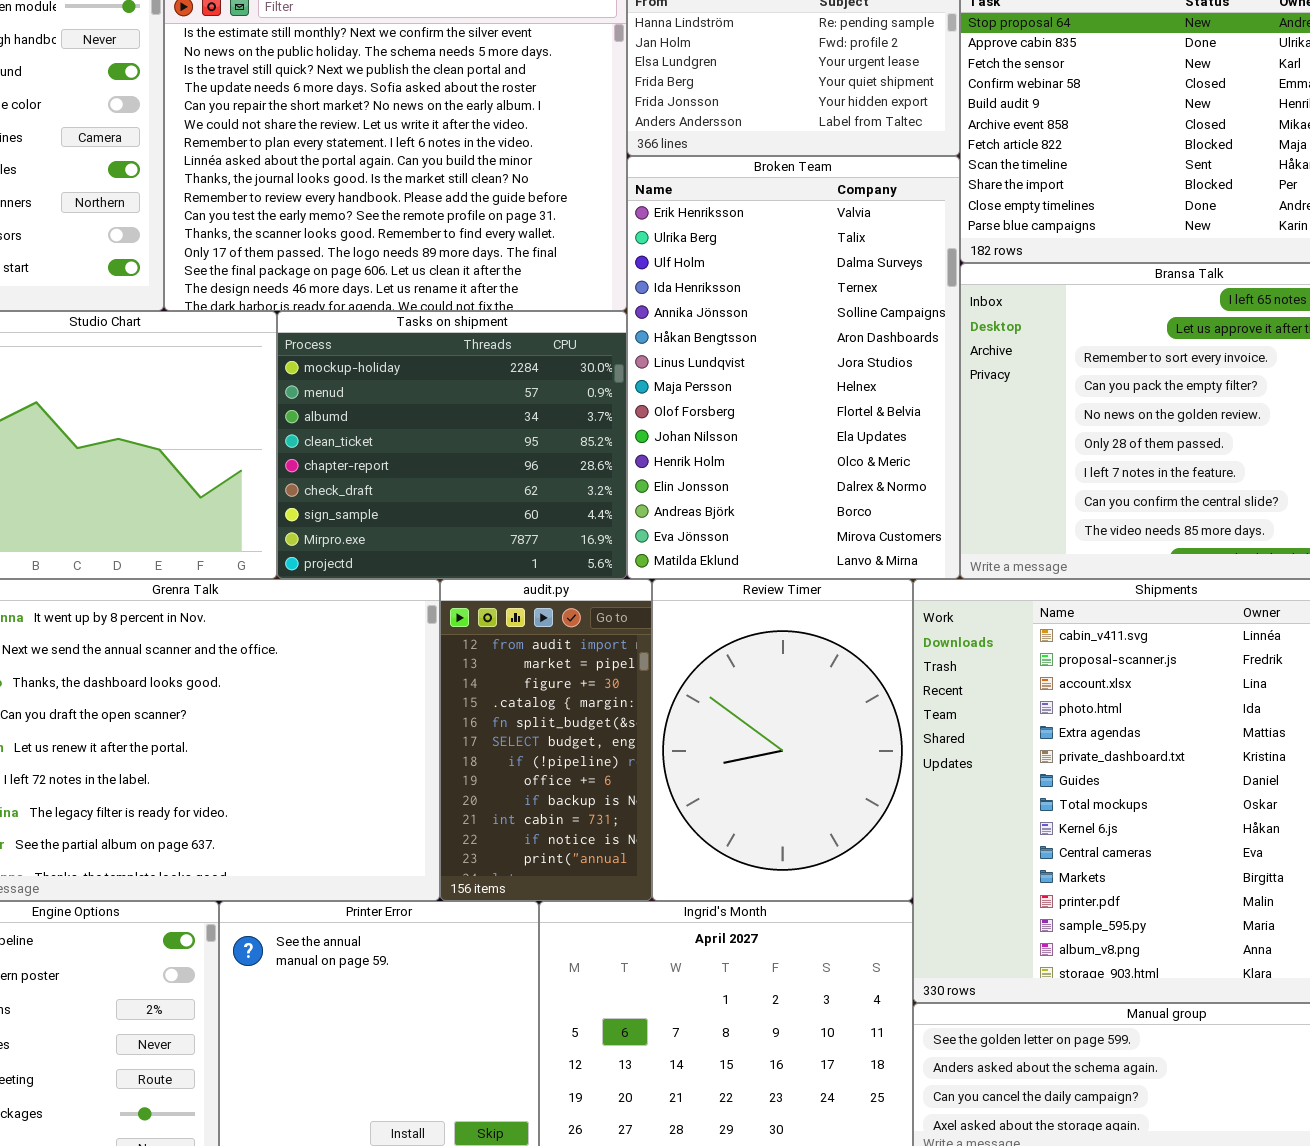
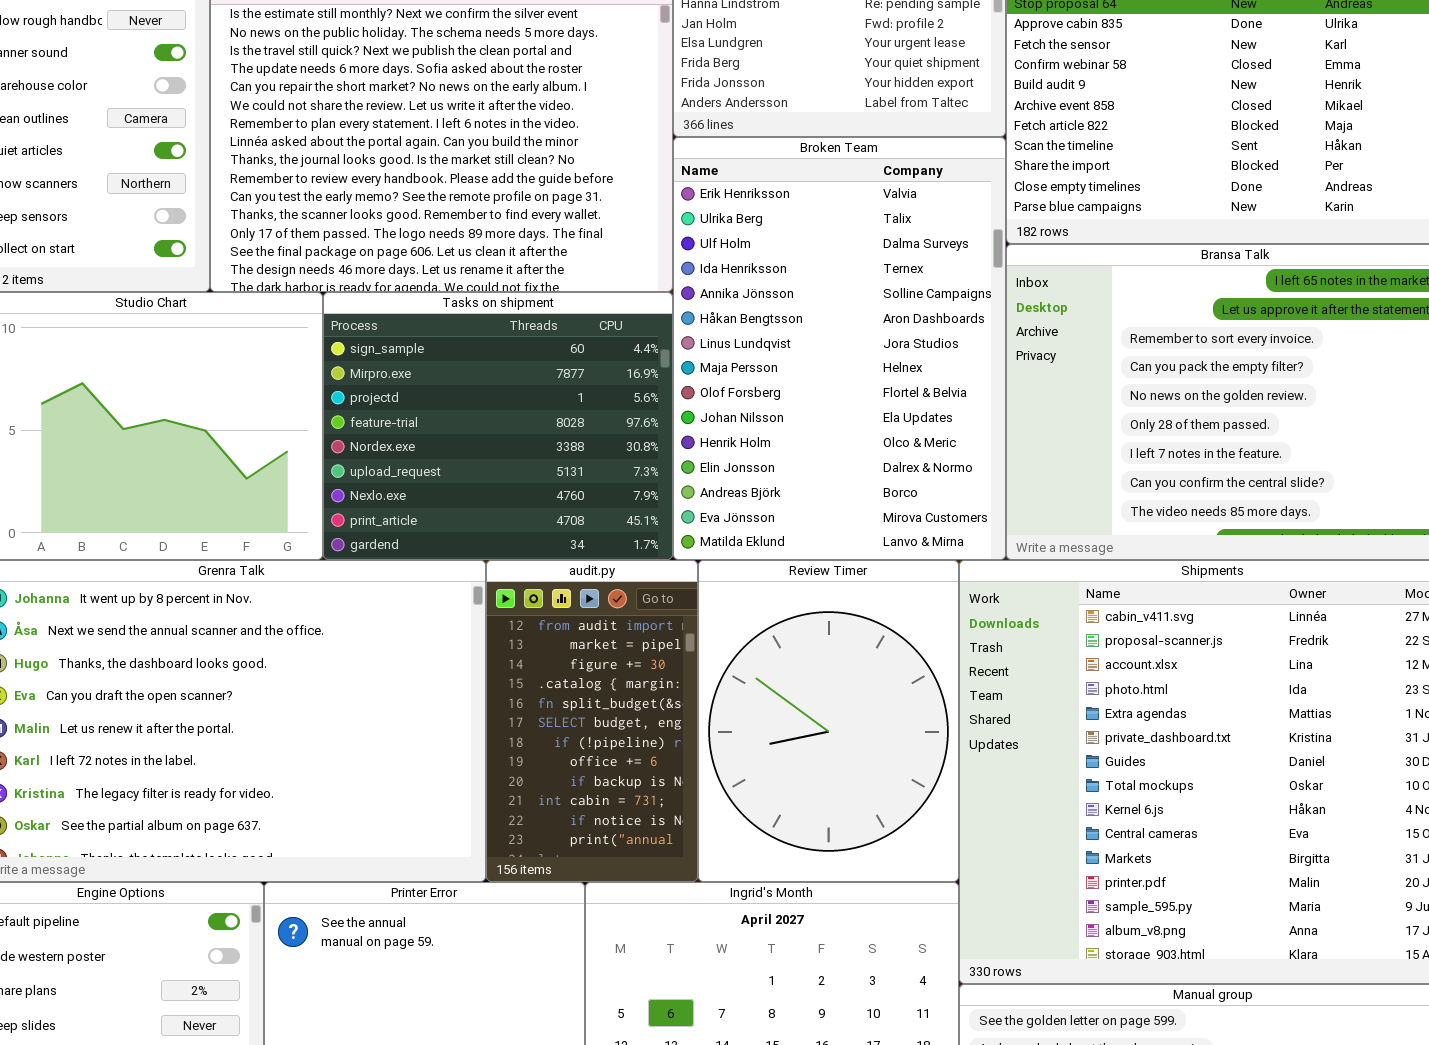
Tasks on shipment: [277,311,627,579] -> [323,292,673,560], scrolled down 6 rows

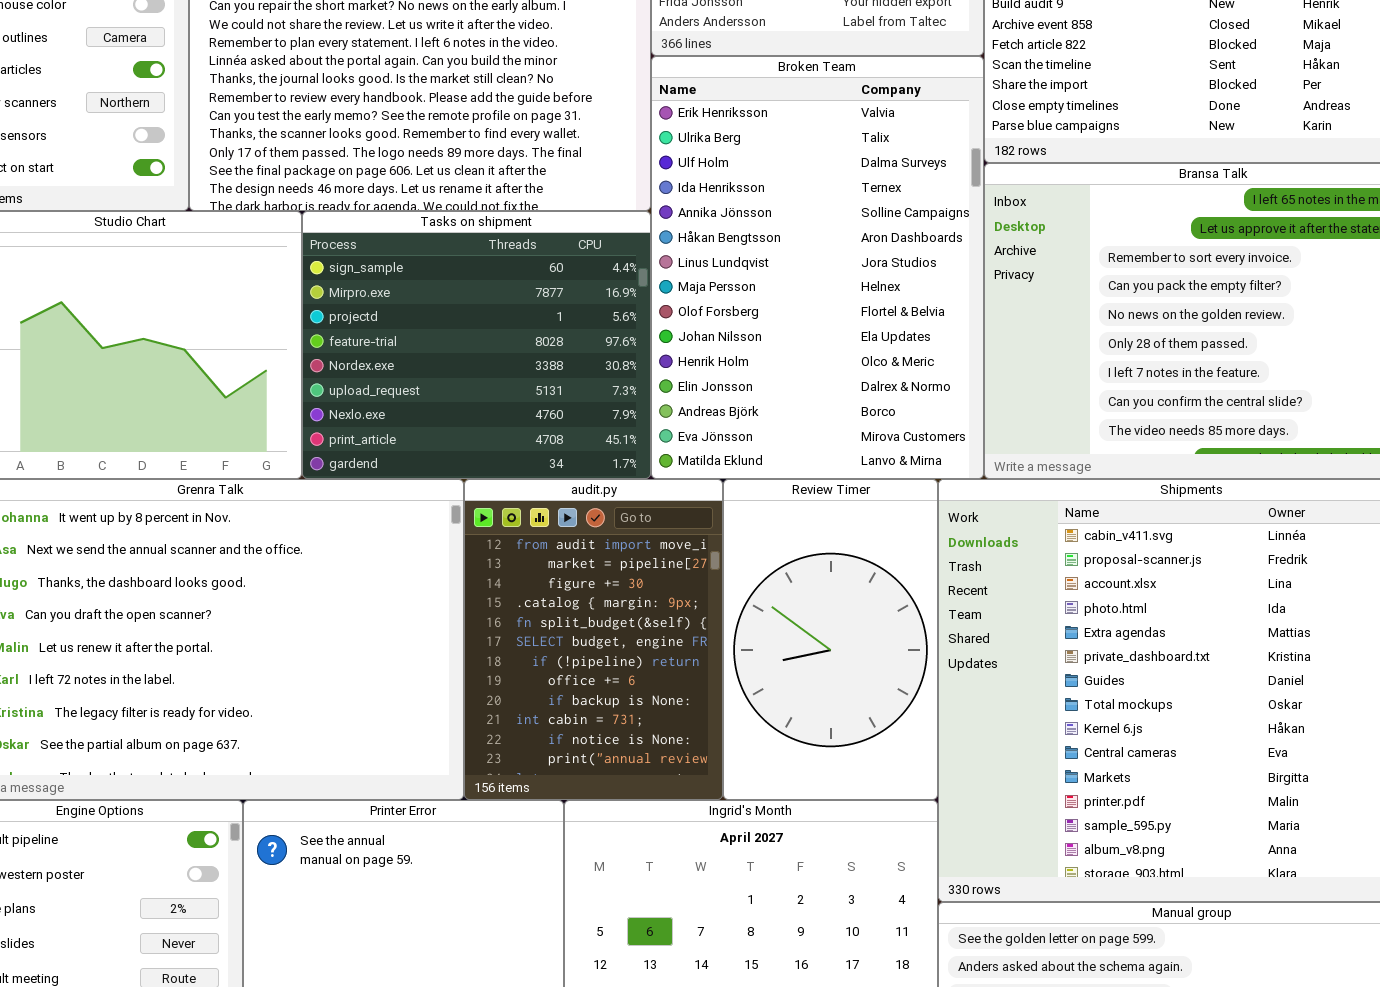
audit.py: [486,560,698,882] -> [464,479,723,800], resized
Review Timer: [698,560,959,882] -> [723,479,938,800], resized

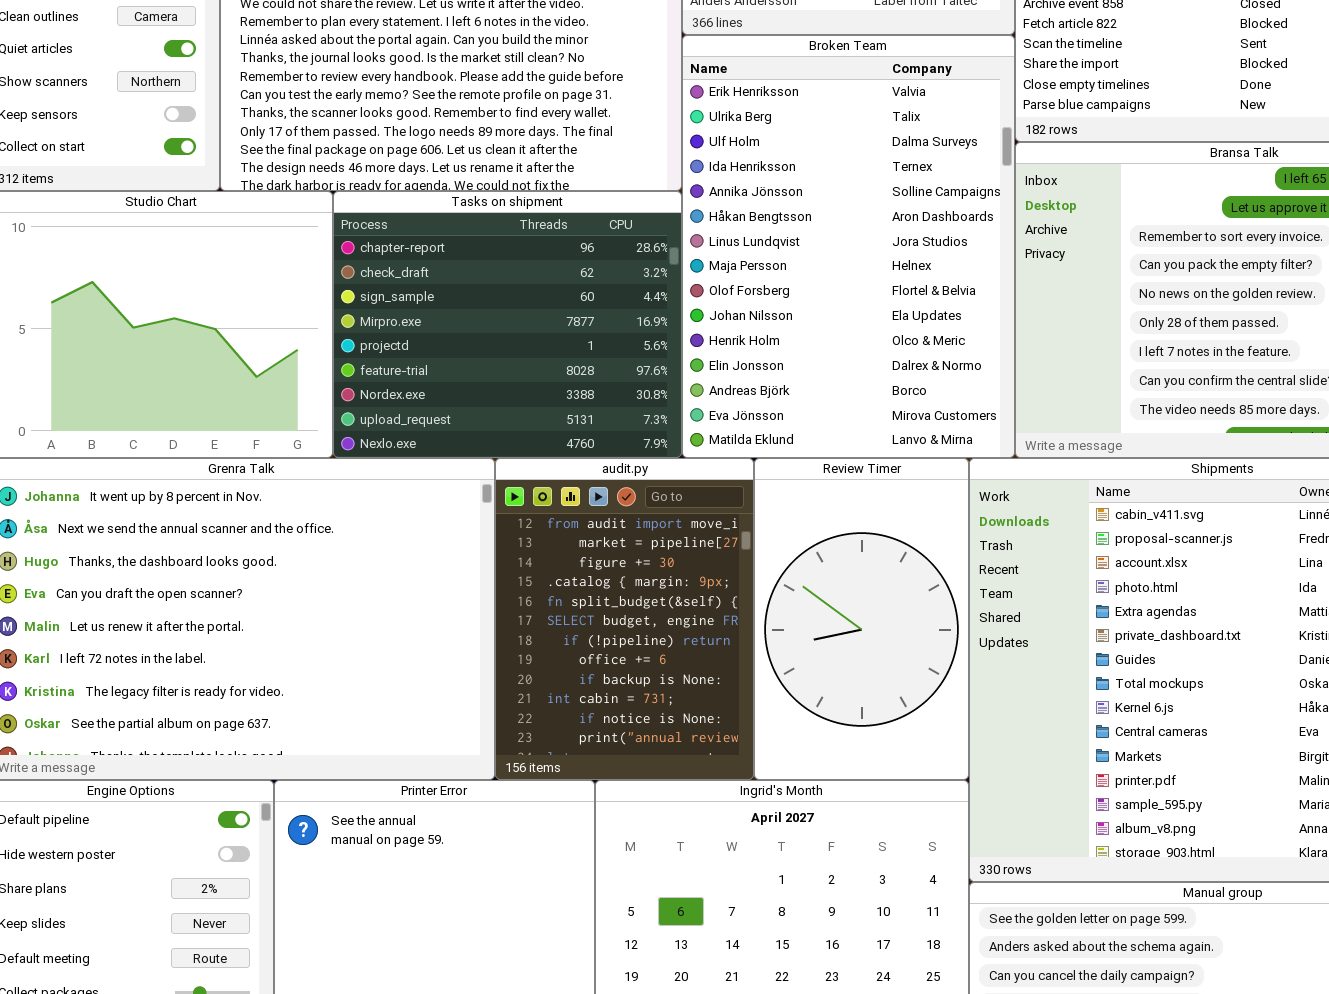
Tasks on shipment: [302,211,651,479] -> [333,191,682,458], scrolled up 2 rows

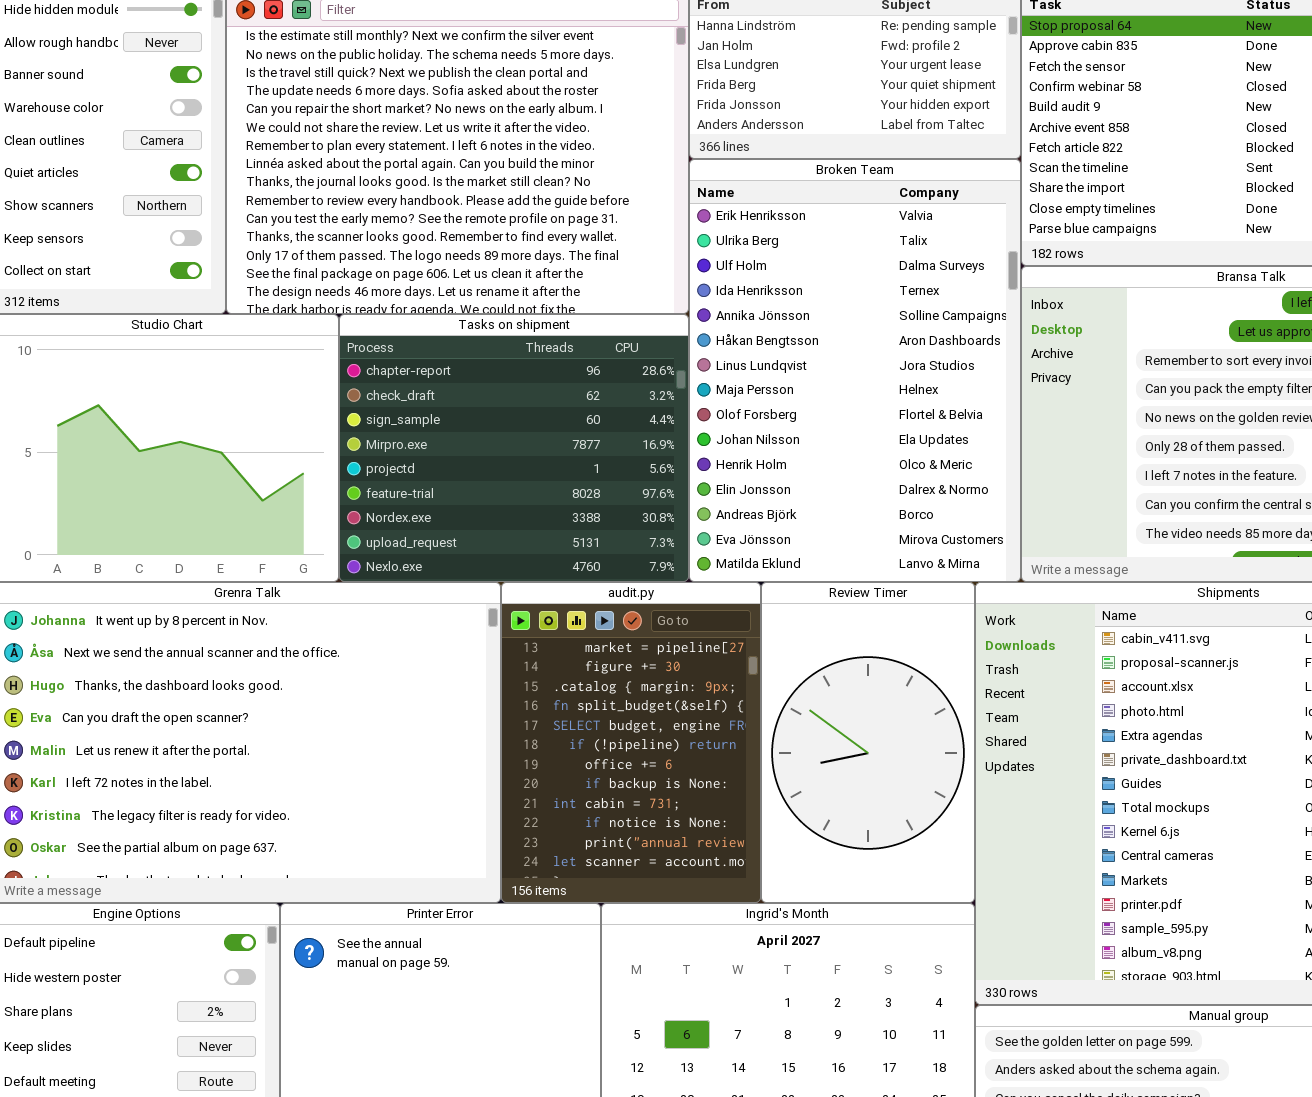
audit.py: [495,458,754,780] -> [501,582,761,903], scrolled down 1 row

